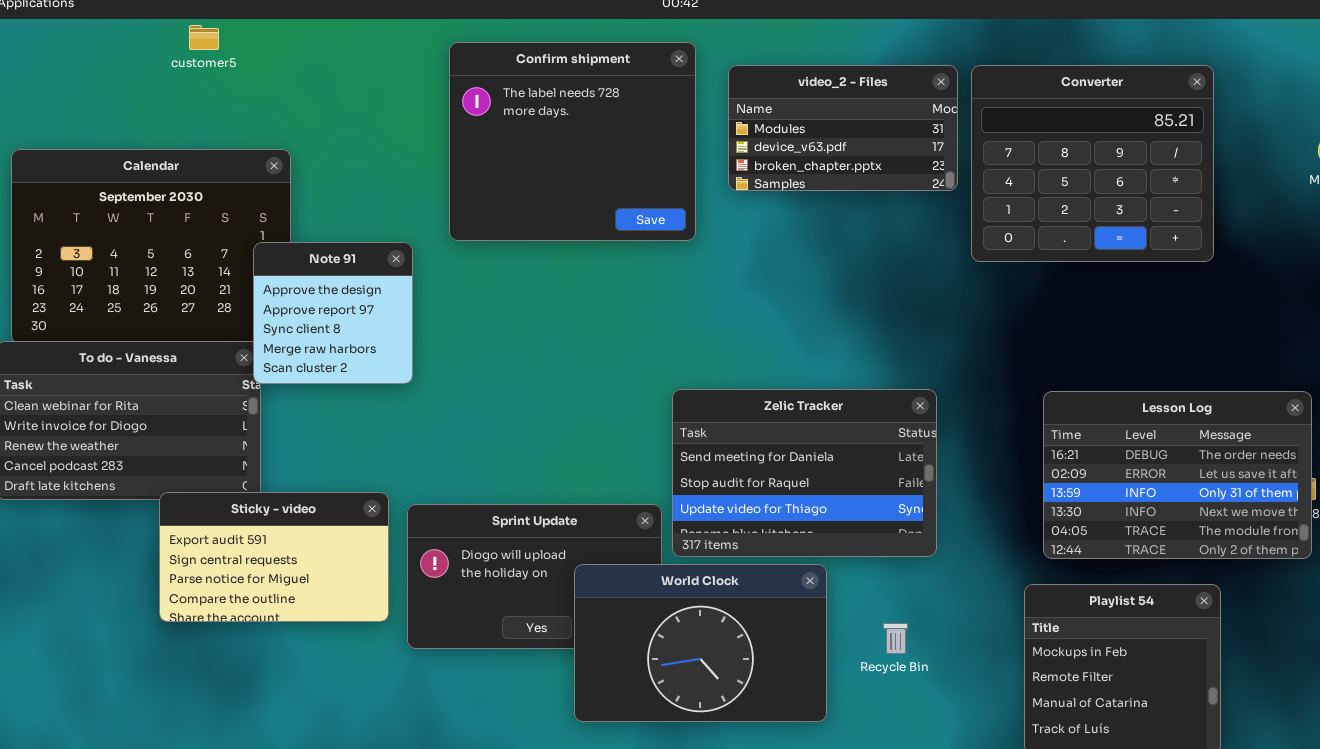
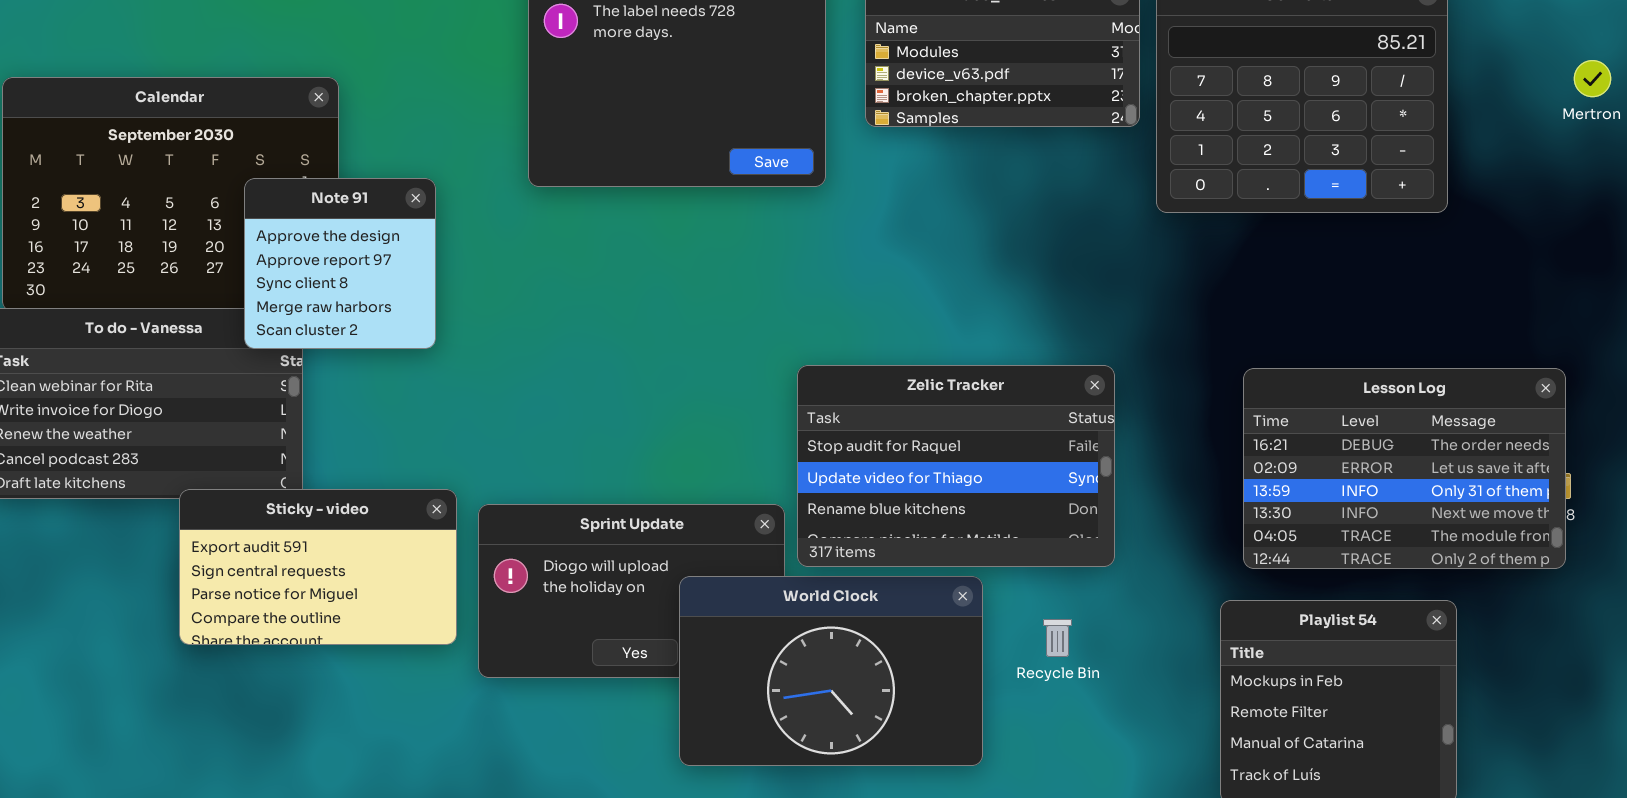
Note 91: [253,242,413,384] -> [244,178,436,349], moved
Zelic Tracker: [672,389,937,557] -> [797,365,1115,567], scrolled down 1 row
Recycle Bin: [883,623,908,654] -> [1043,619,1072,657], moved

